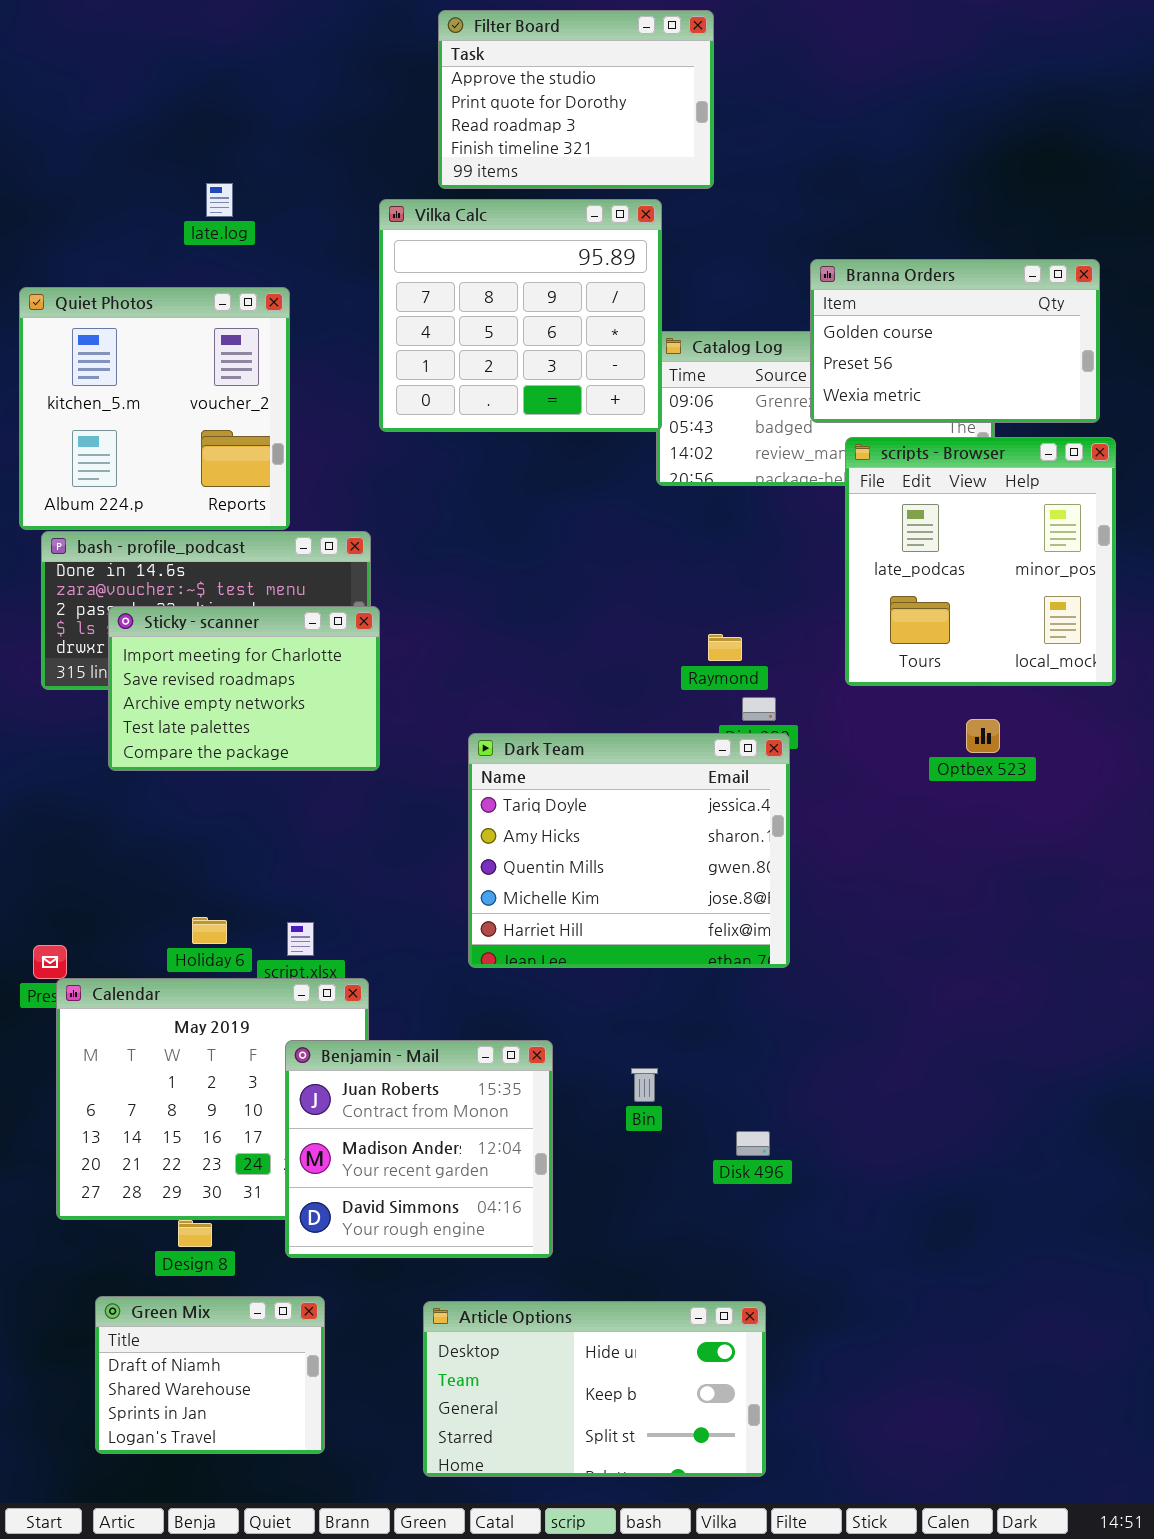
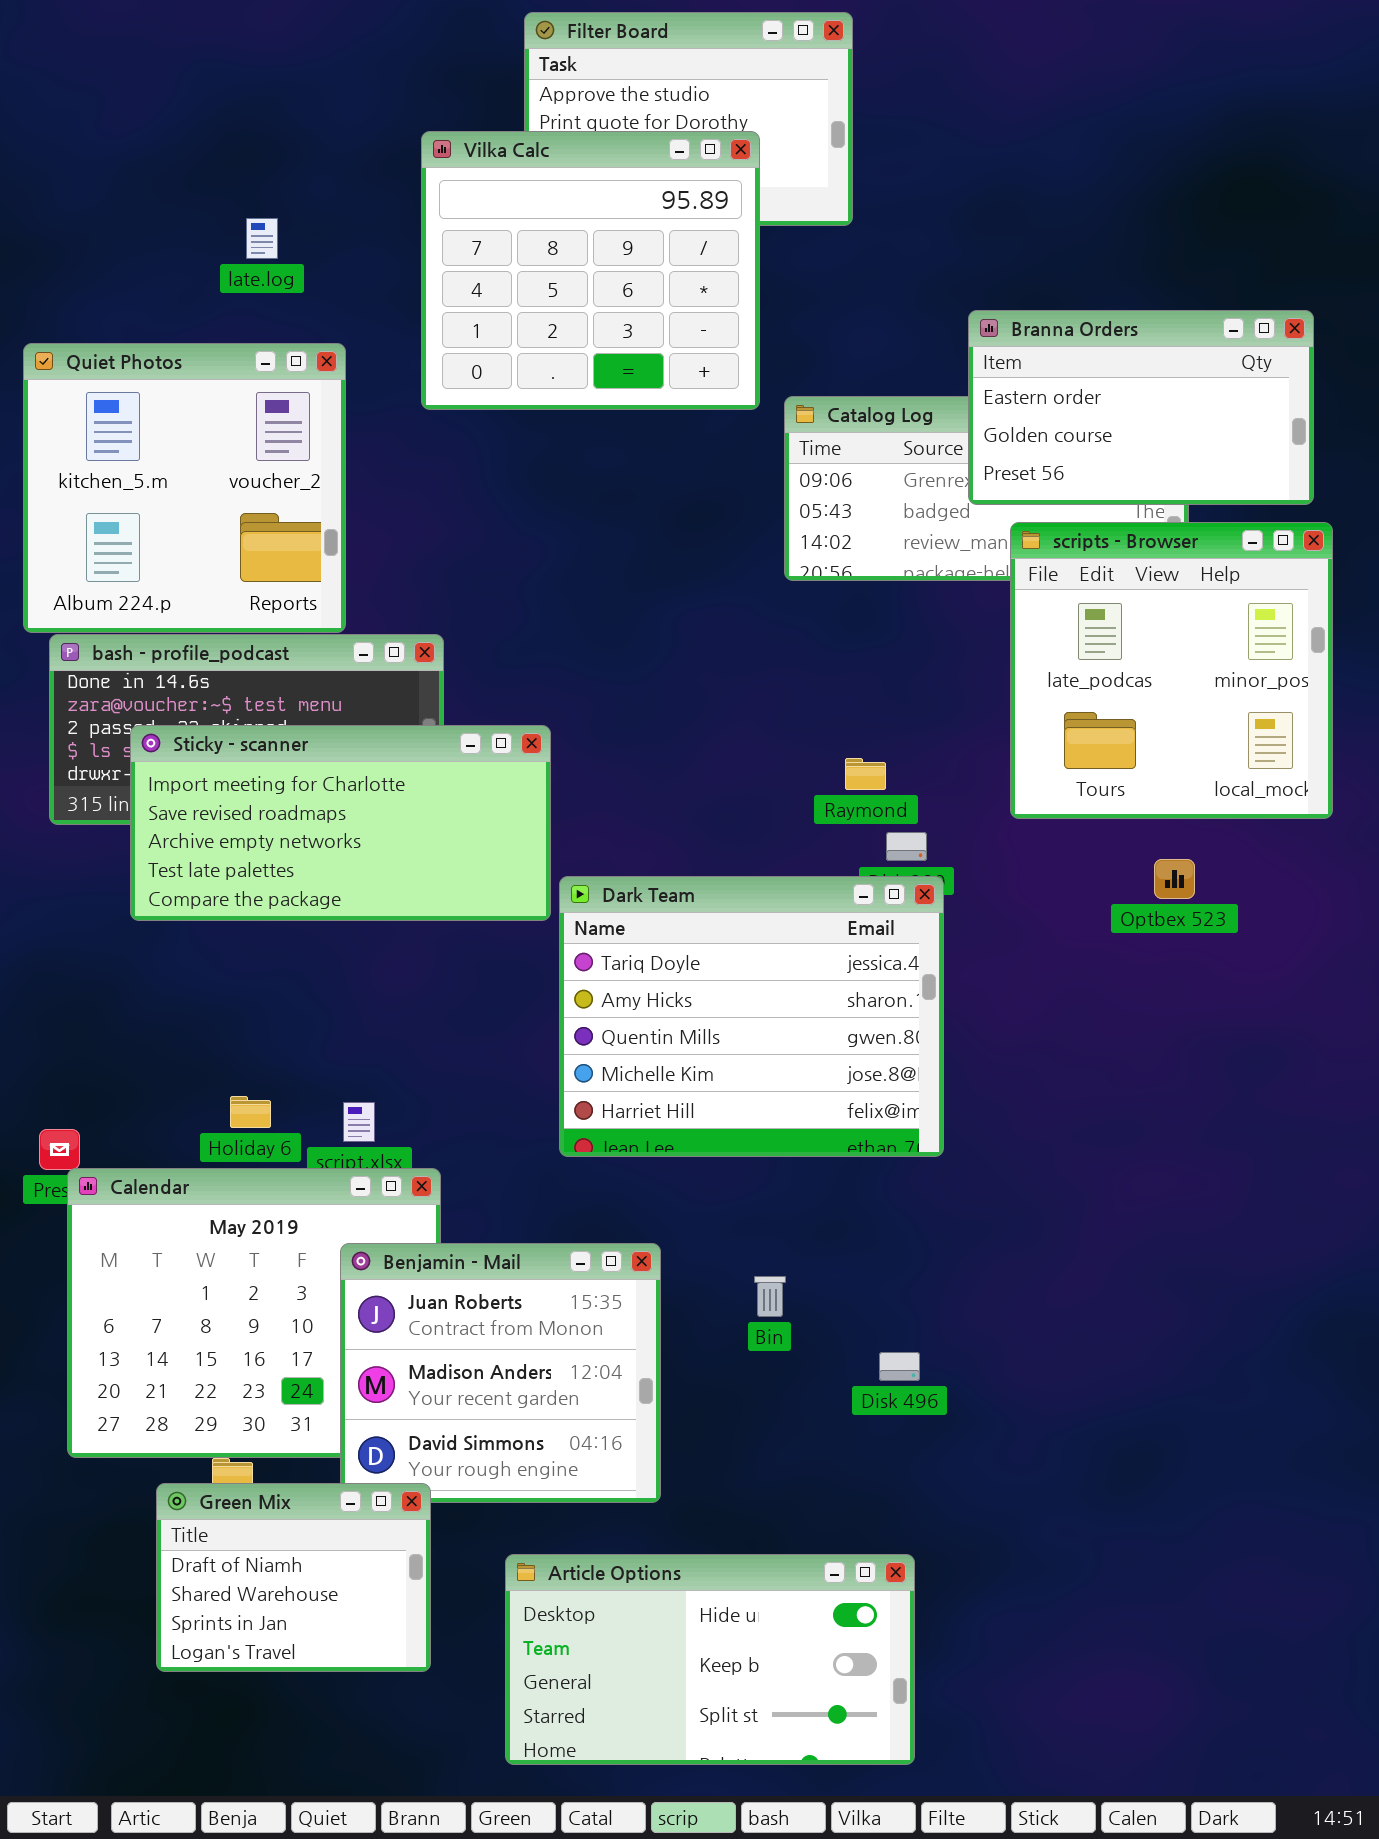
Vilka Calc: [379,199,662,432] -> [421,131,760,410], moved
Branna Orders: [810,259,1100,423] -> [968,310,1314,505], scrolled up 1 row
Sticky - scanner: [108,606,380,771] -> [130,725,551,921], resized
Green Mix: [95,1296,325,1454] -> [156,1483,431,1672], moved

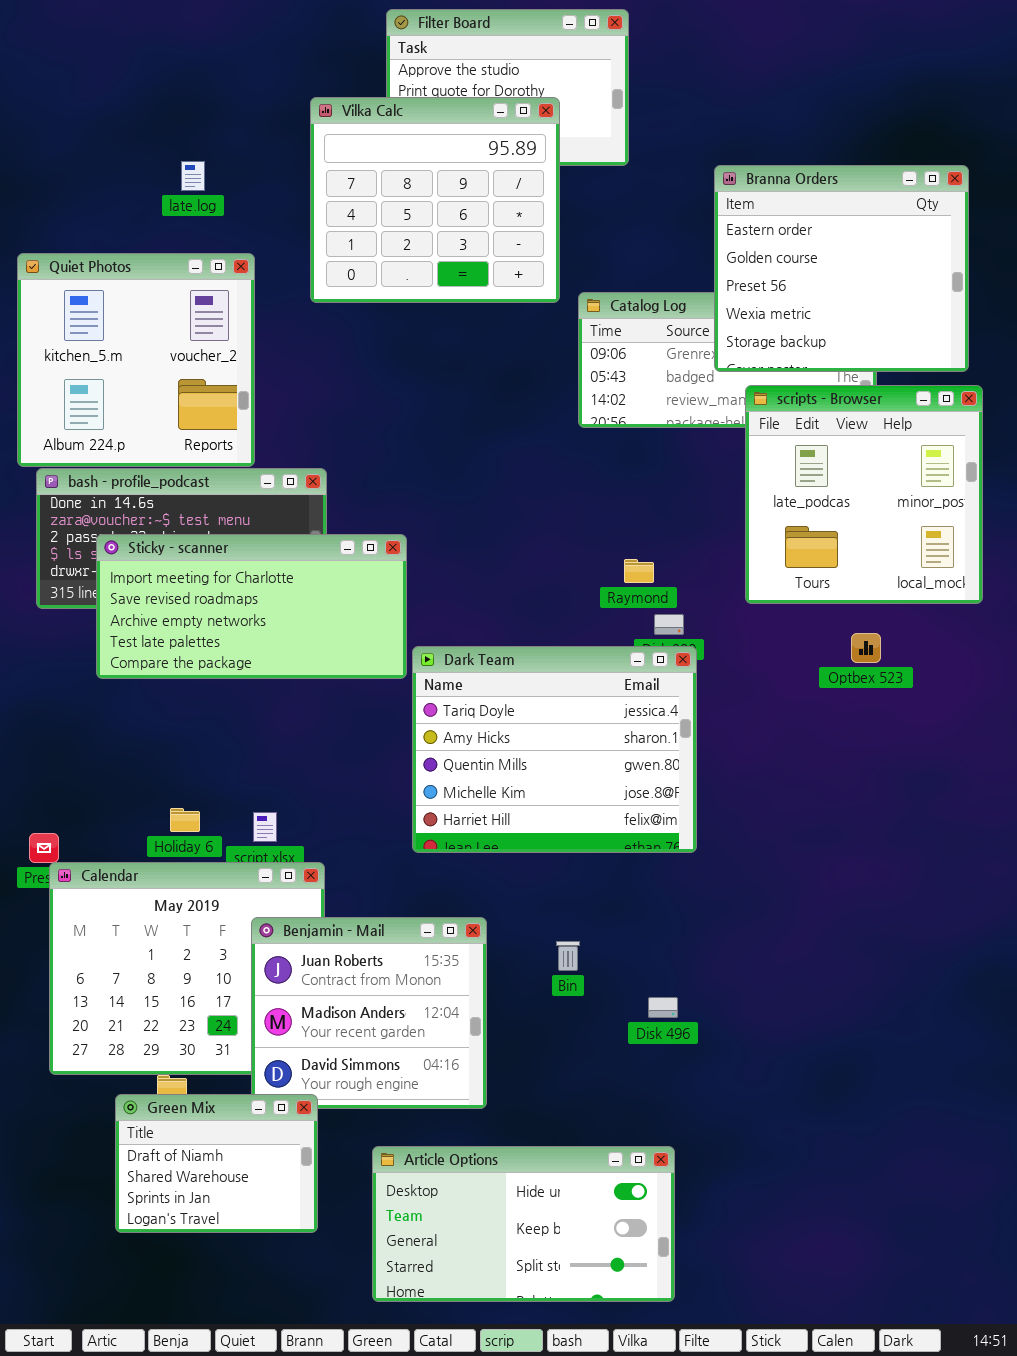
Branna Orders: [968,310,1314,505] -> [714,165,969,372], resized

